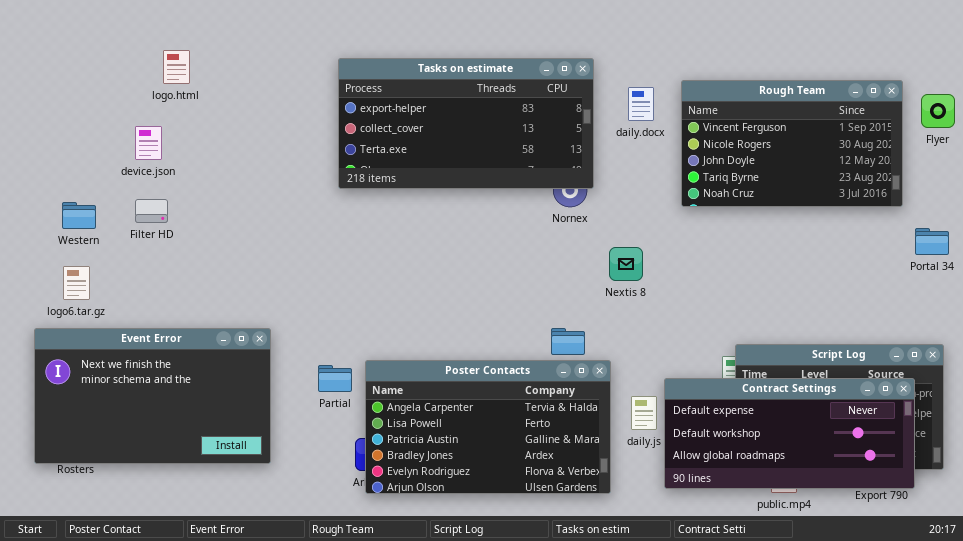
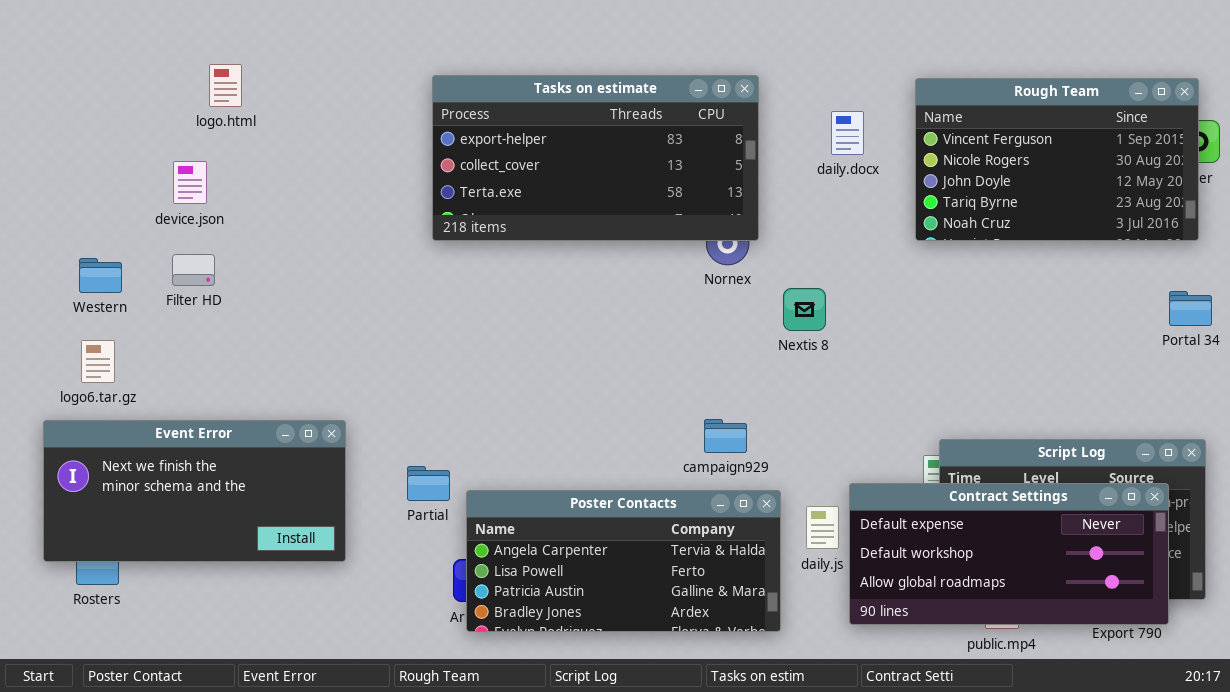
Rough Team: [681,80,903,207] -> [915,78,1199,241], moved
daily.docx: [628,87,654,121] -> [831,111,864,155], moved
Nextis 8: [609,247,643,281] -> [783,288,826,331], moved
Event Error: [34,328,271,464] -> [43,420,346,562], resized
Poster Contacts: [365,360,611,494] -> [466,490,781,632], resized

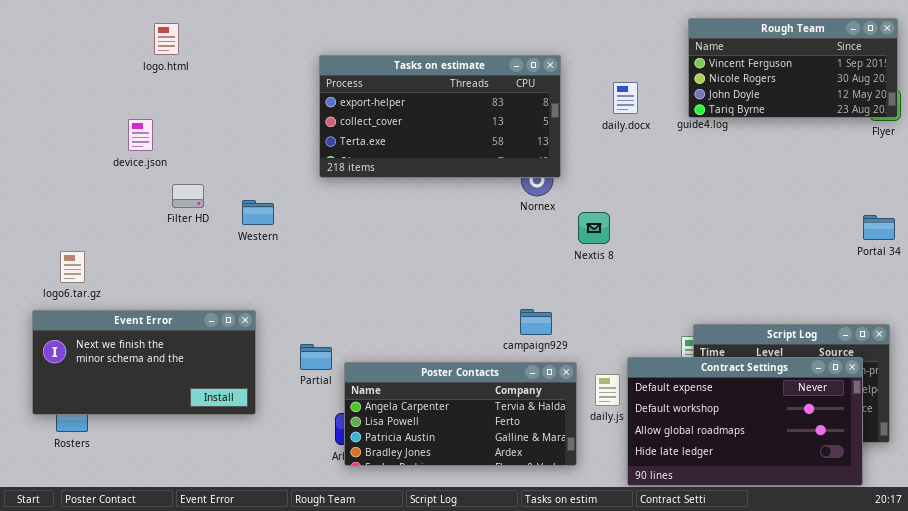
logo.html: [209,64,242,107] -> [154,23,179,55], moved
Rough Team: [915,78,1199,241] -> [688,18,898,118], moved, resized
Filter HD: [172,254,215,286] -> [172,184,204,208], moved
Western: [79,258,122,293] -> [242,200,274,225], moved
Contract Settings: [849,483,1169,625] -> [627,357,863,486], resized

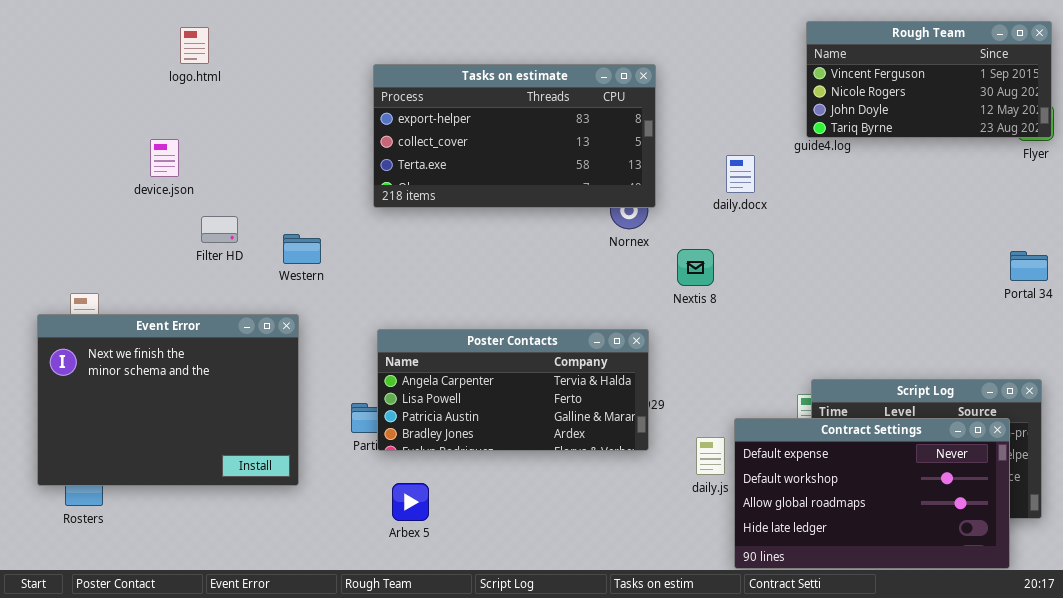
daily.docx: [613,82,638,114] -> [726,155,755,193], moved
Event Error: [32,310,256,415] -> [37,314,299,486], resized
Poster Contacts: [344,362,577,466] -> [377,329,649,451], moved

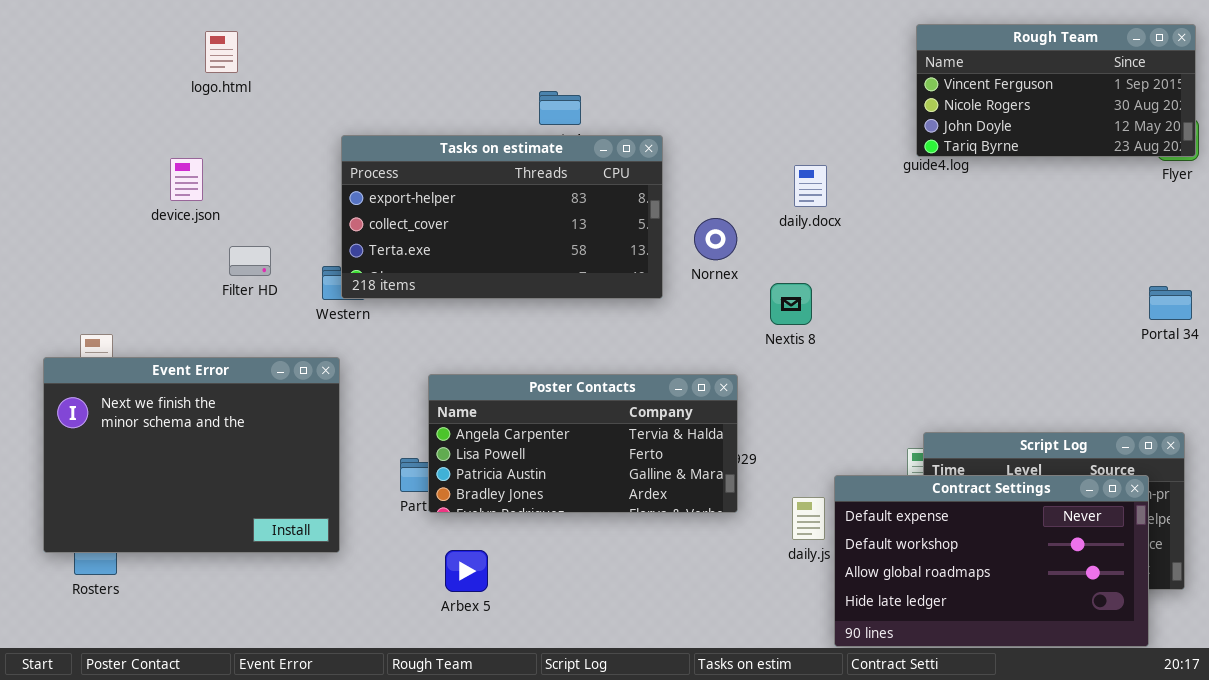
Tasks on estimate: [373,64,656,208] -> [341,135,663,299], moved
daily.docx: [726,155,755,193] -> [794,165,827,207], moved

